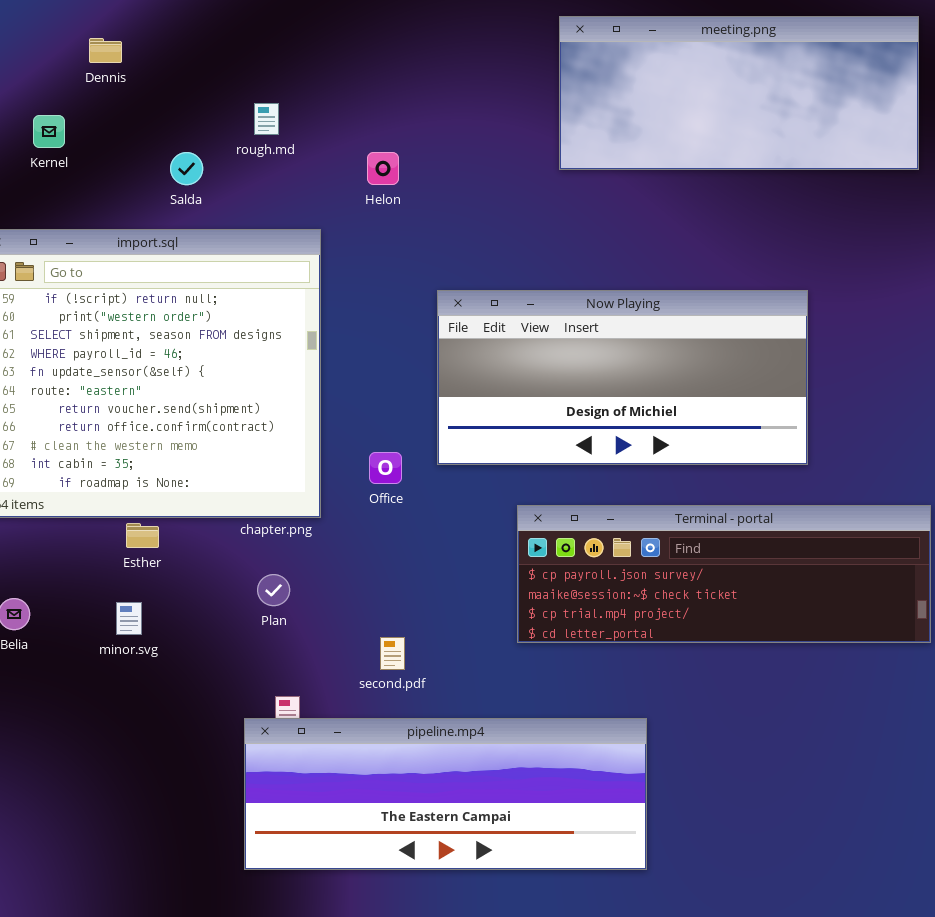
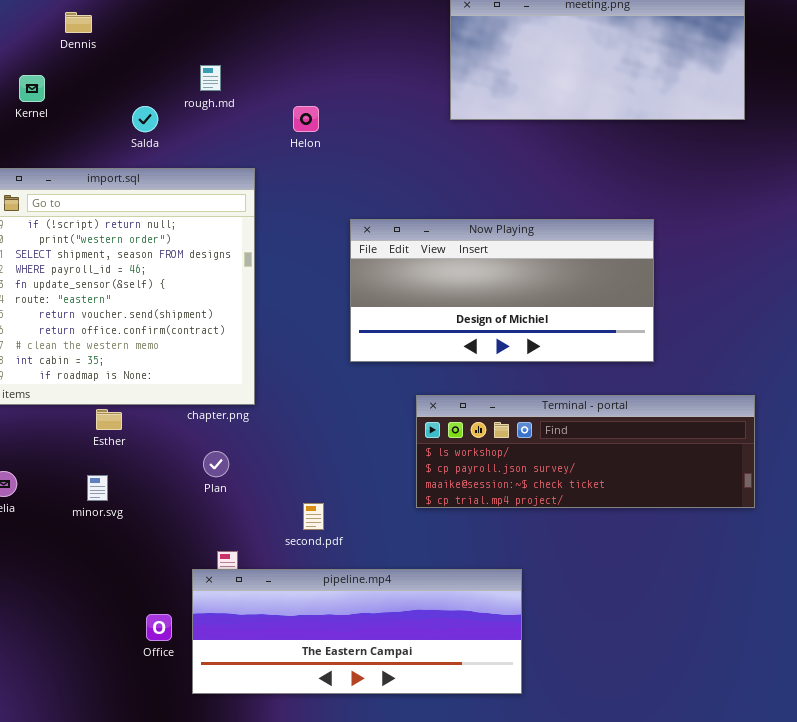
Office: [369,452,402,484] -> [146,614,172,641], moved
Terminal - portal: [517,505,931,643] -> [416,395,755,508], scrolled up 1 row

